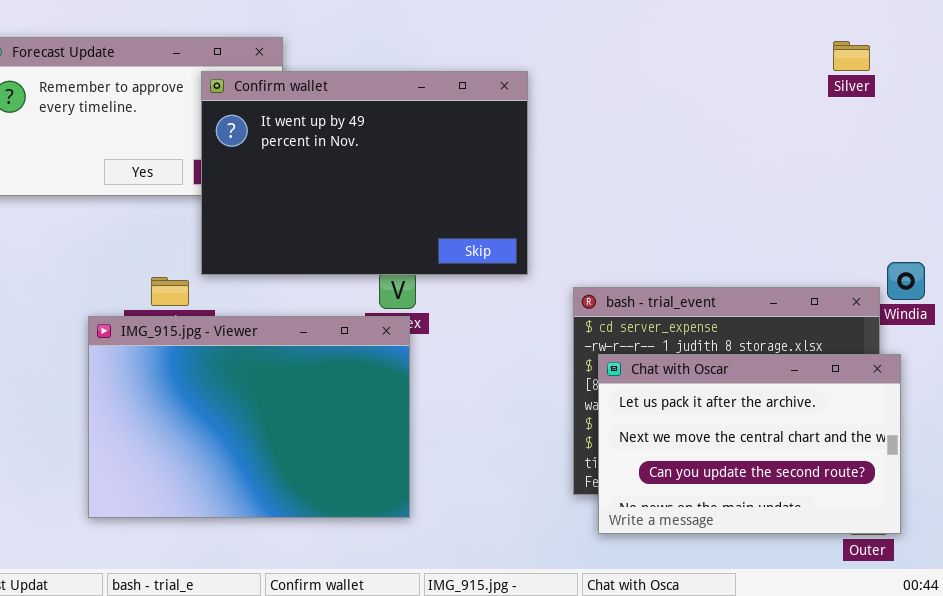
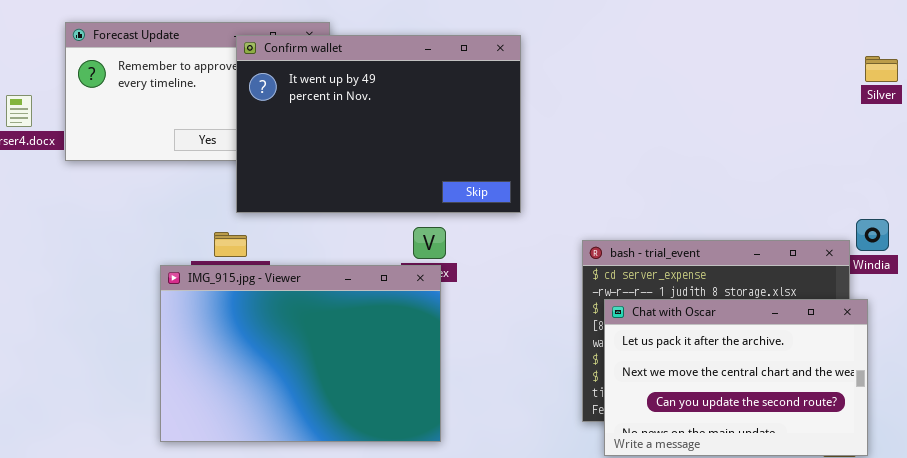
Silver: [833,41,870,71] -> [865,56,898,82], moved
Confirm wallet: [201,71,528,275] -> [236,35,521,213], moved

